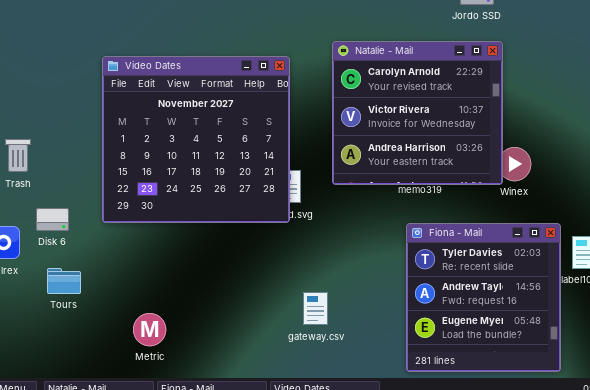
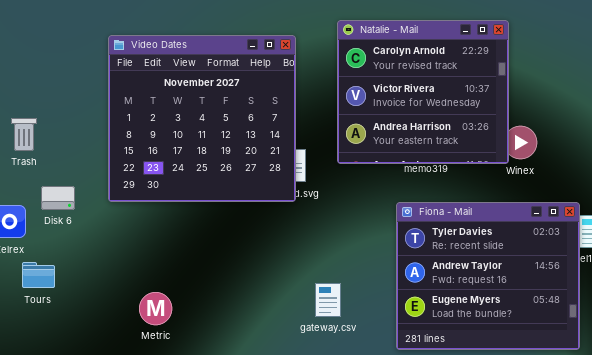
Fiona - Mail: [406,223,561,372] -> [396,202,580,350], moved, resized
Tours: [47,268,81,294] -> [22,262,55,288], moved
gateway.csv: [303,292,328,325] -> [315,283,341,317], moved

